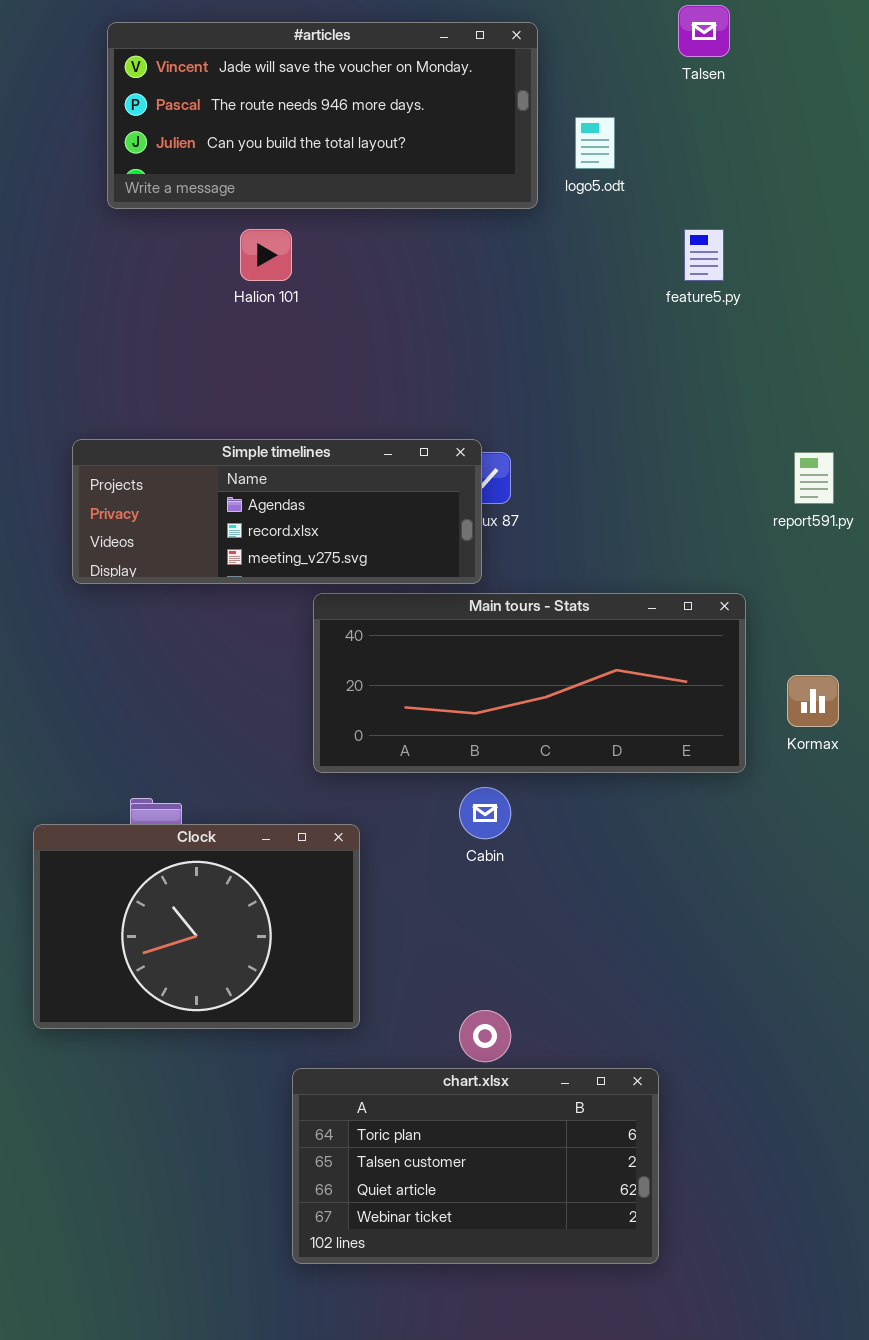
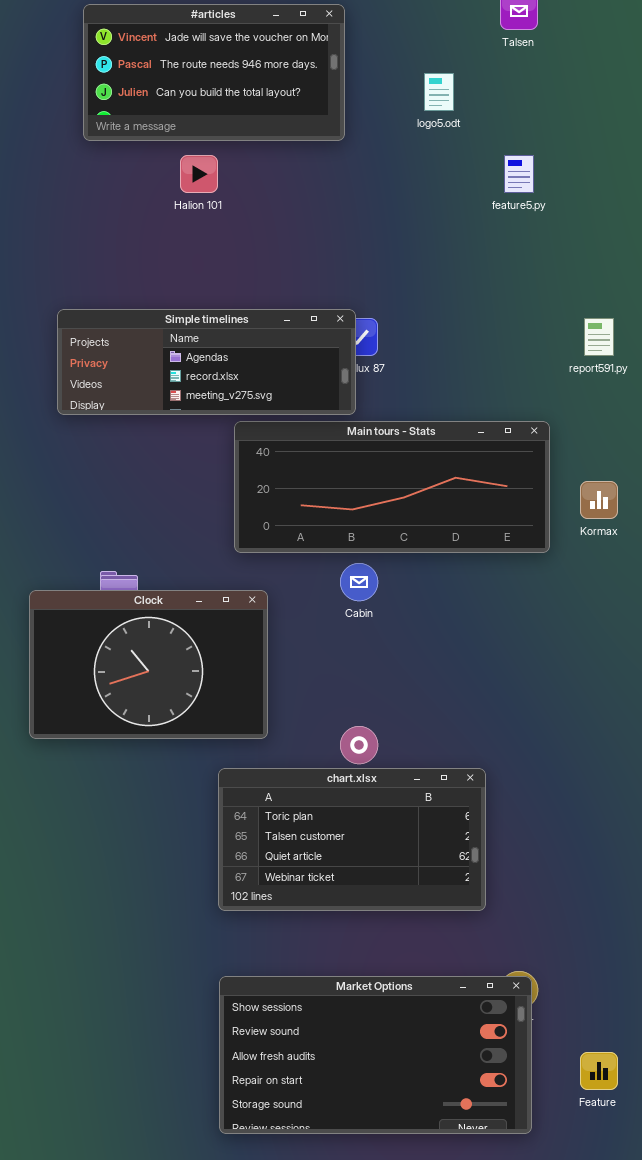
#articles: [107,22,538,209] -> [83,4,345,141], resized

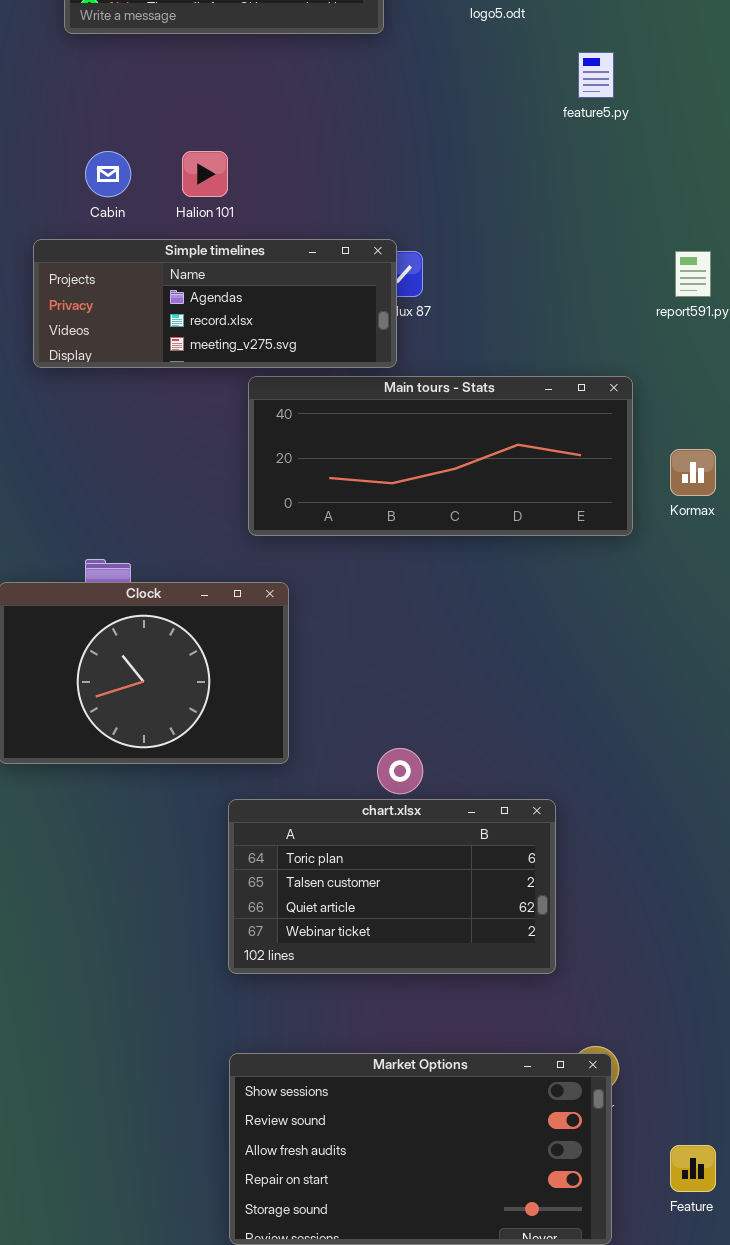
Halion 101: [180,155,218,193] -> [182,151,228,197], moved
Cabin: [340,563,378,601] -> [85,151,131,197], moved

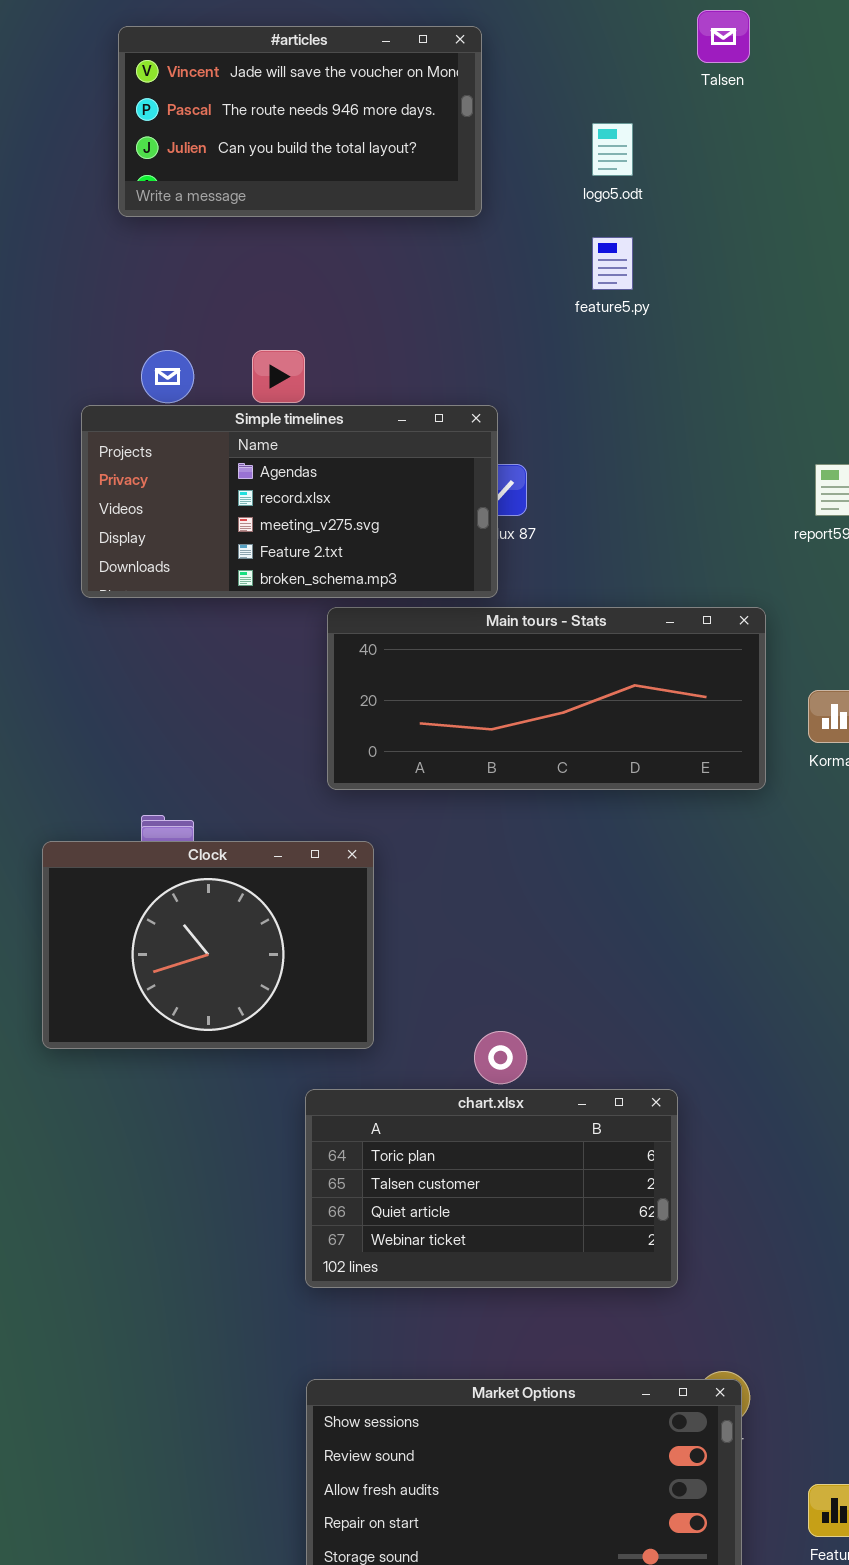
feature5.py: [578,52,614,98] -> [592,237,633,290], moved
Simple timelines: [33,239,397,368] -> [81,405,498,598], resized

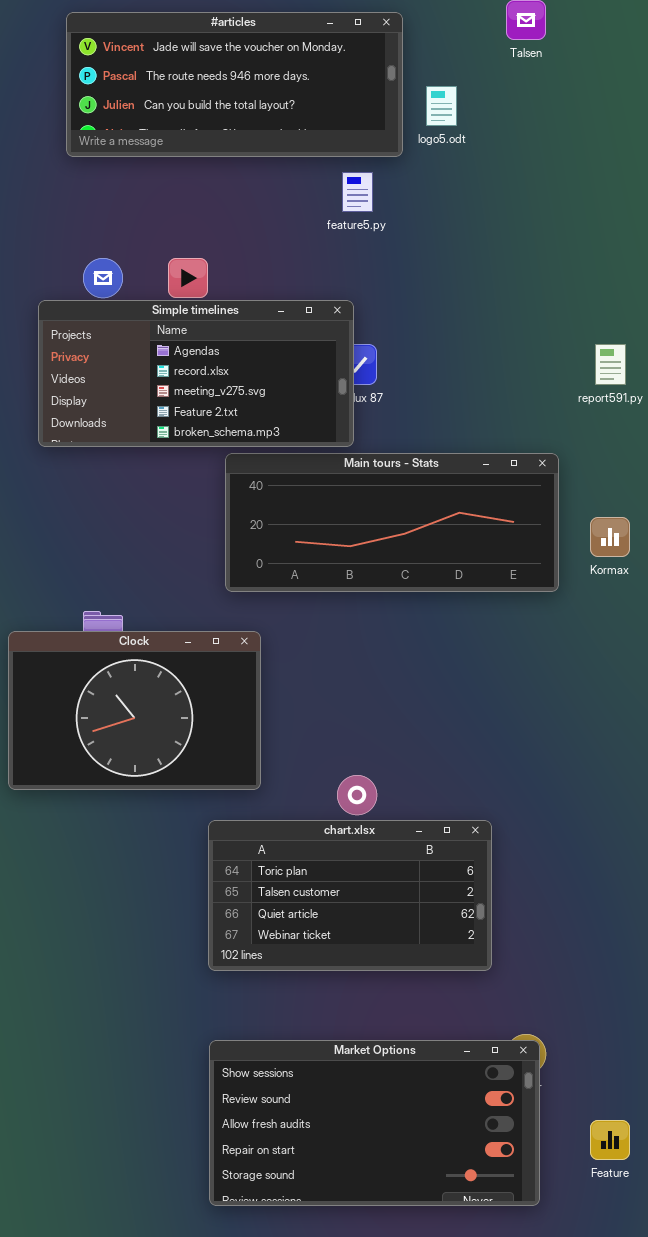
#articles: [118,26,482,217] -> [66,12,403,157], resized
feature5.py: [592,237,633,290] -> [342,172,373,212], moved

